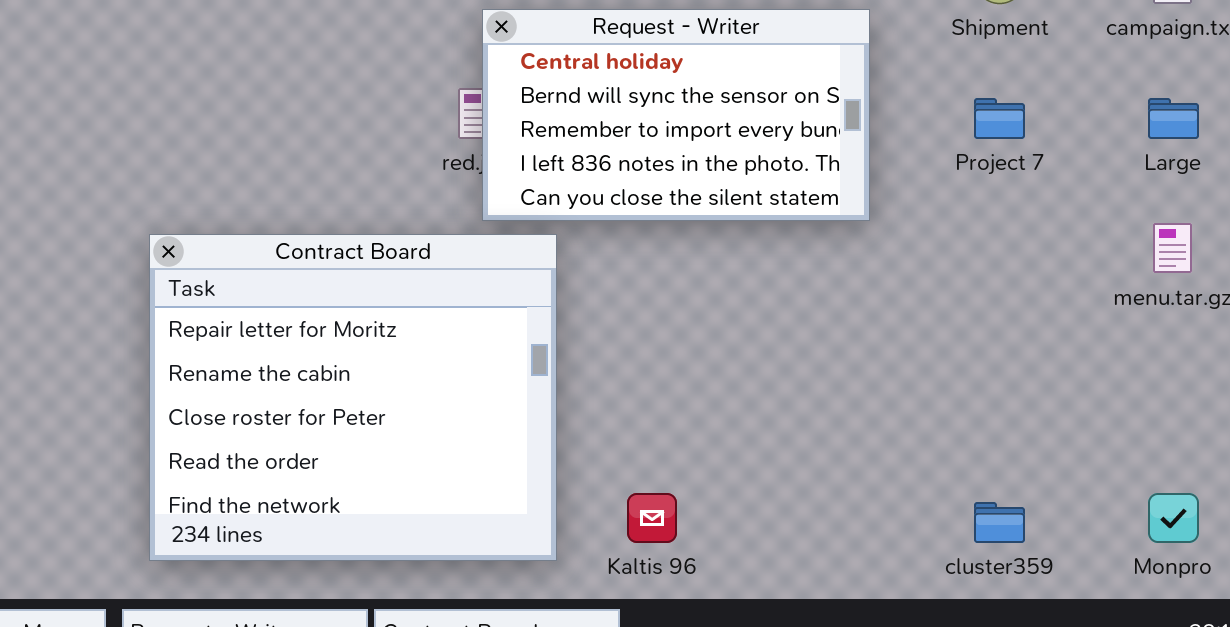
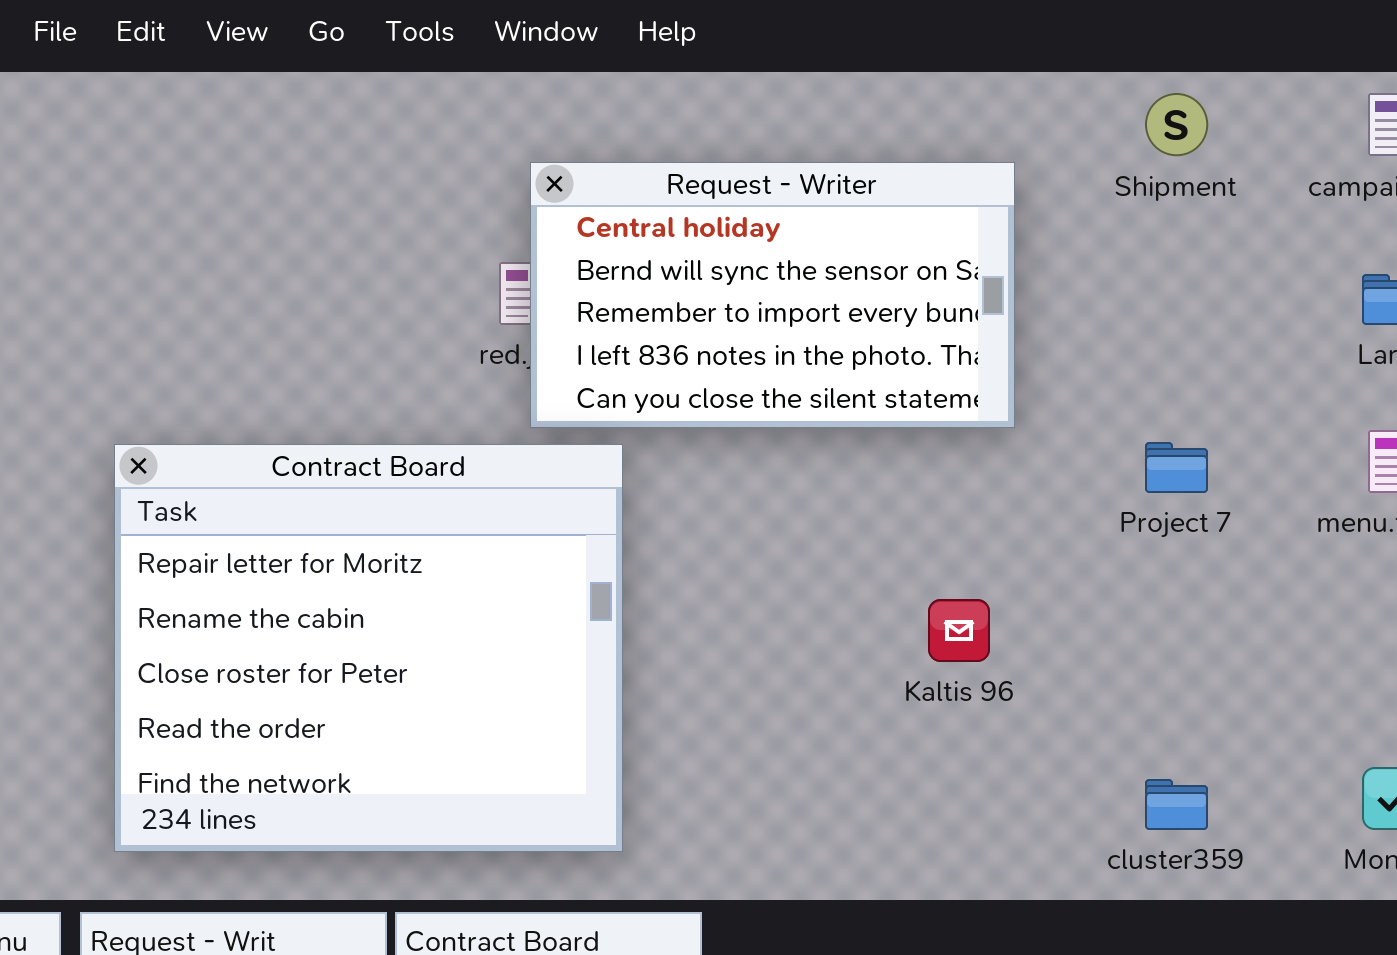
Project 7: [974,98,1025,139] -> [1145,442,1208,493], moved
Kaltis 96: [627,493,677,543] -> [928,599,990,662], moved

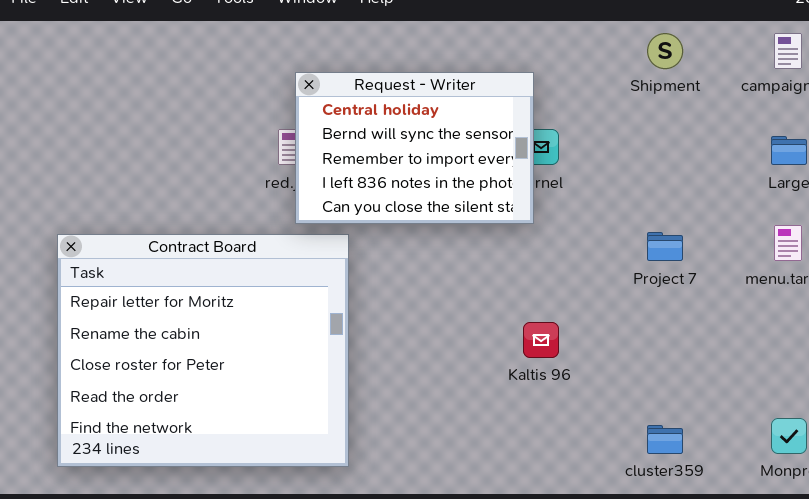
Request - Writer: [530,162,1015,428] -> [295,72,534,224], resized

